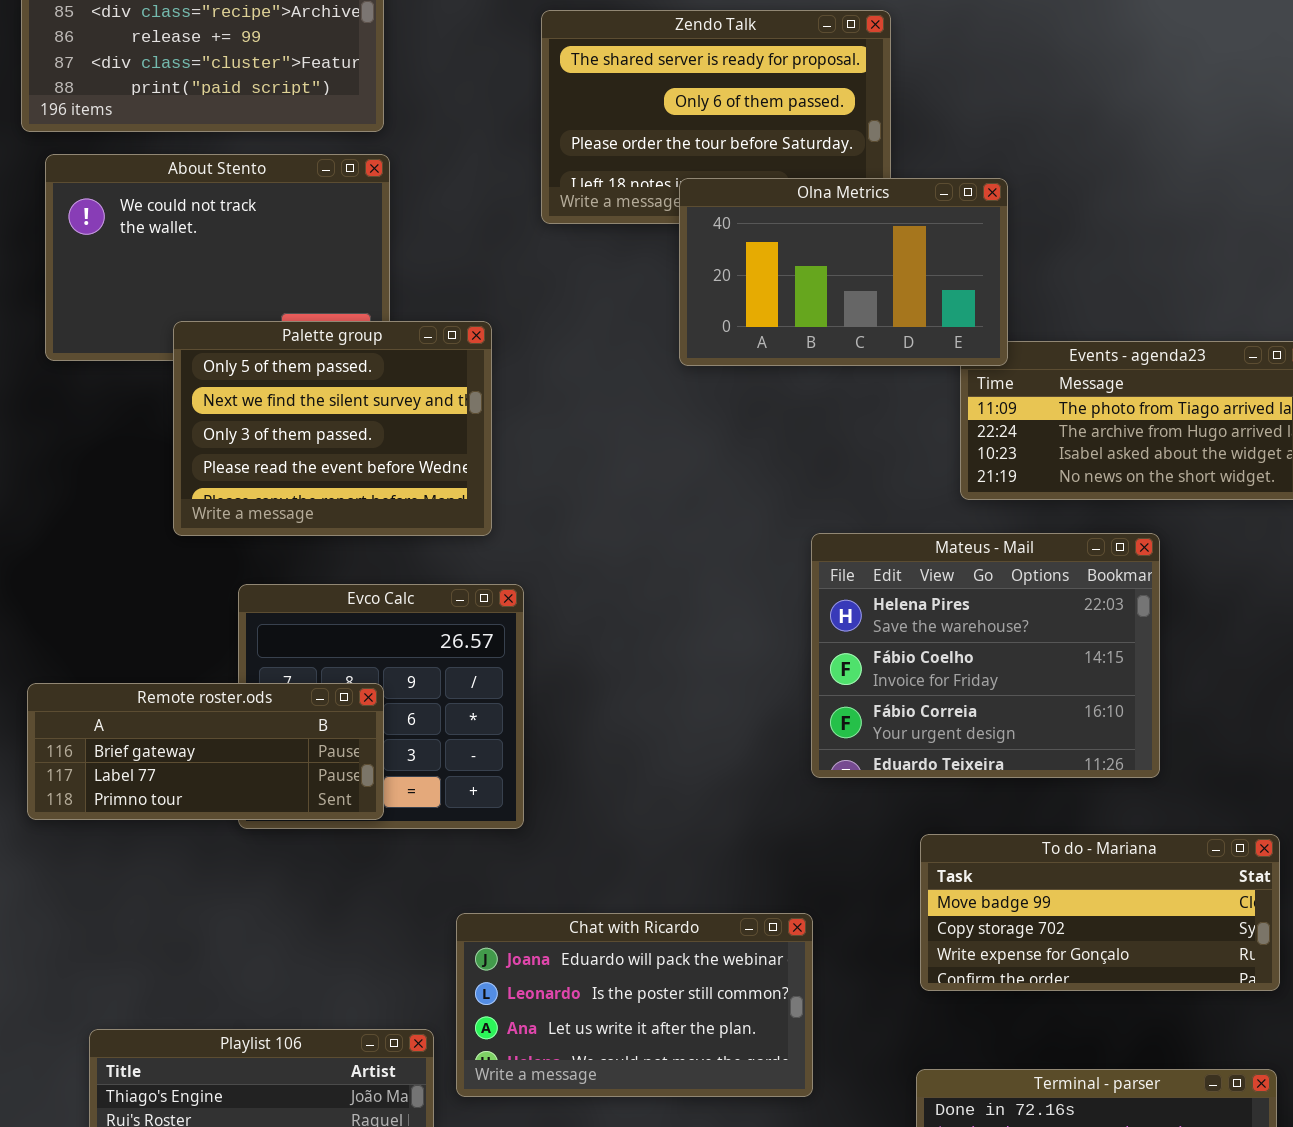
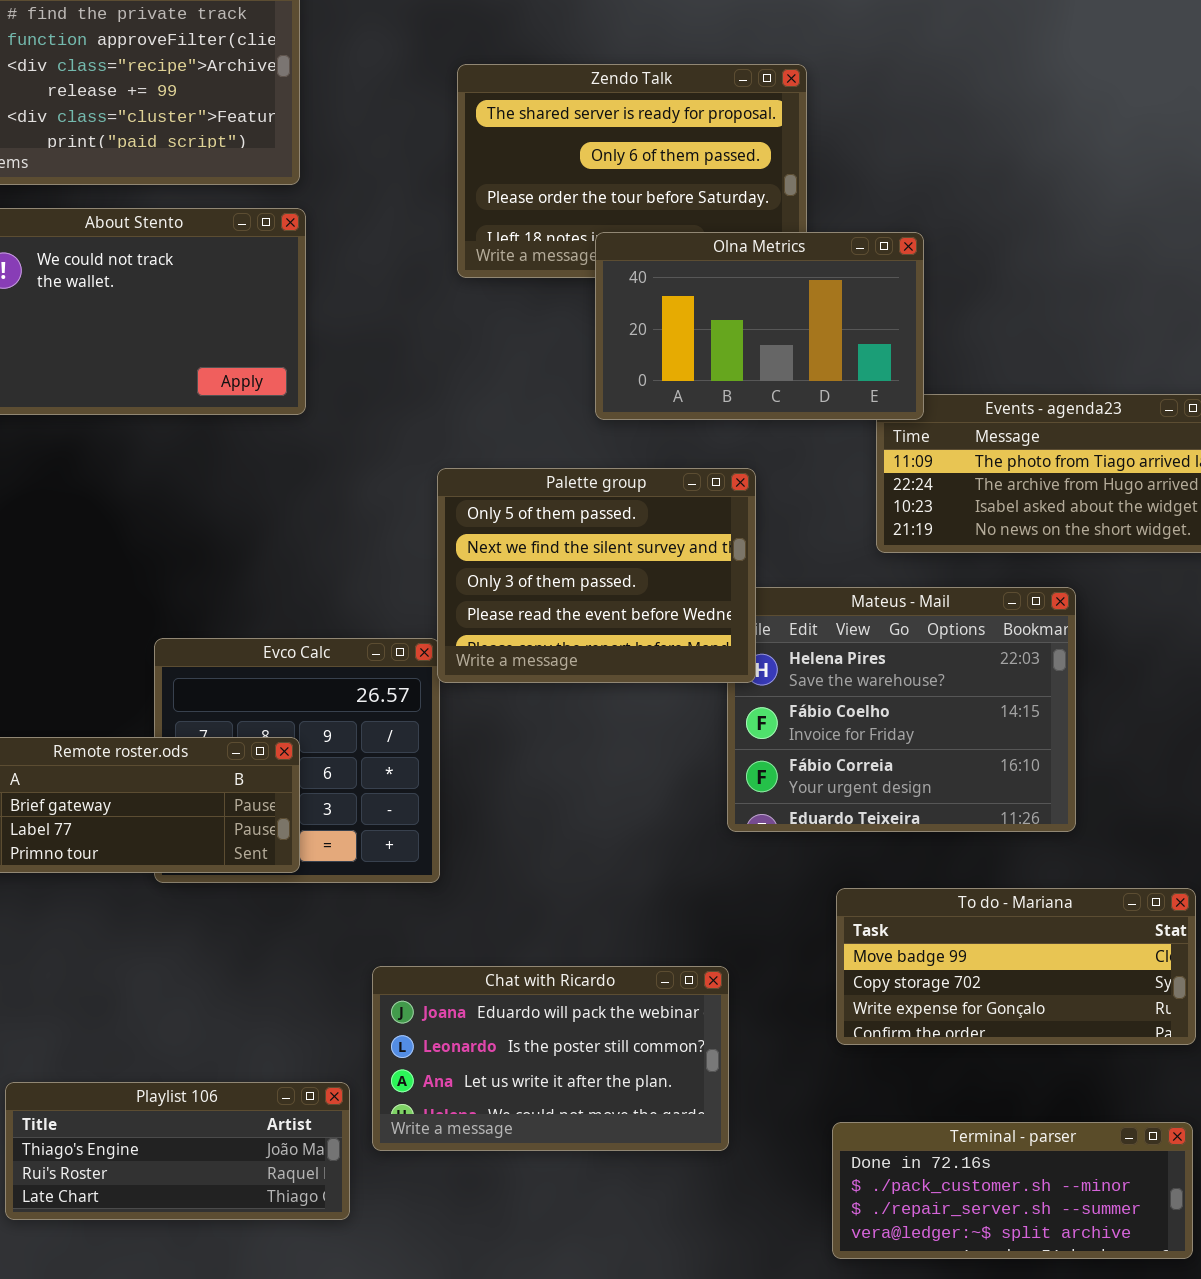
Palette group: [173,321,492,536] -> [437,468,756,683], moved

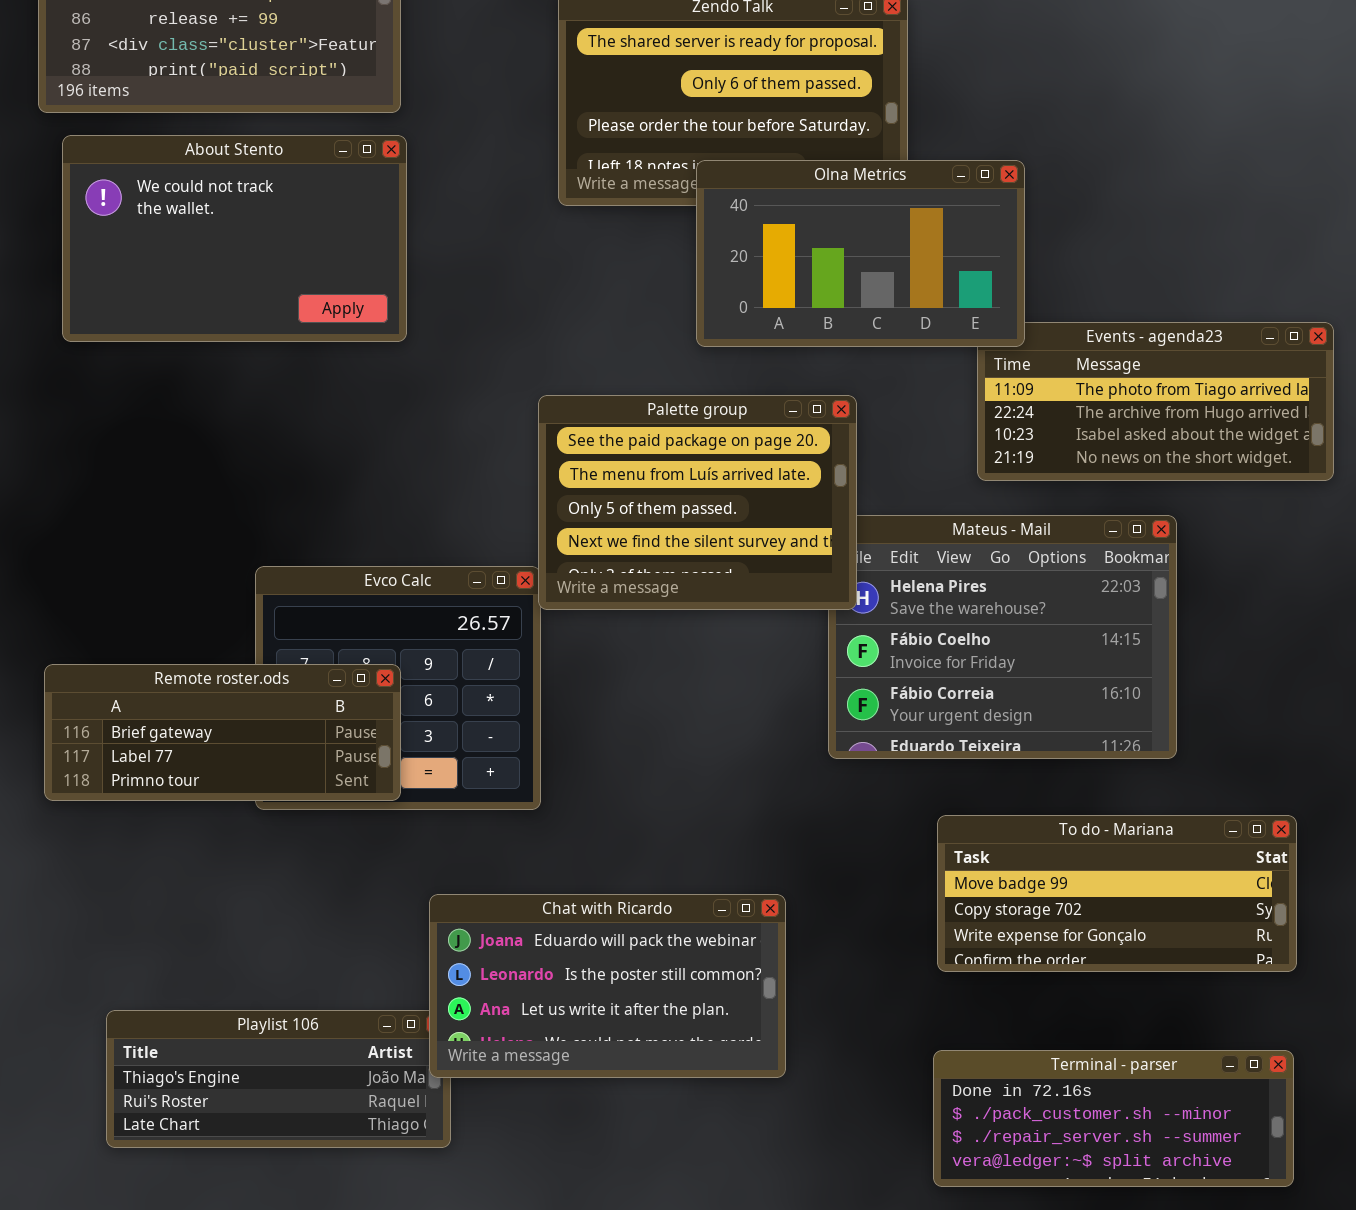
Palette group: [437,468,756,683] -> [538,395,857,610], scrolled up 2 rows
Chat with Ricardo: [372,966,729,1151] -> [429,894,786,1078], moved

